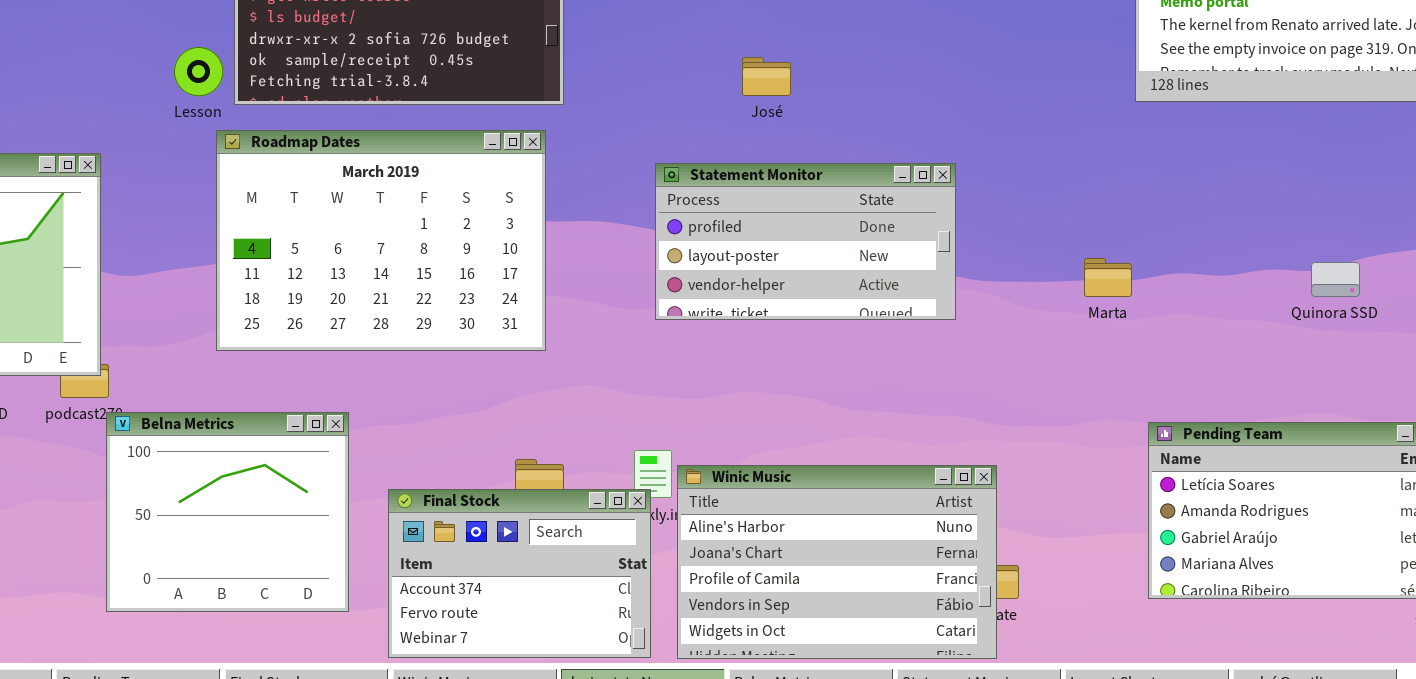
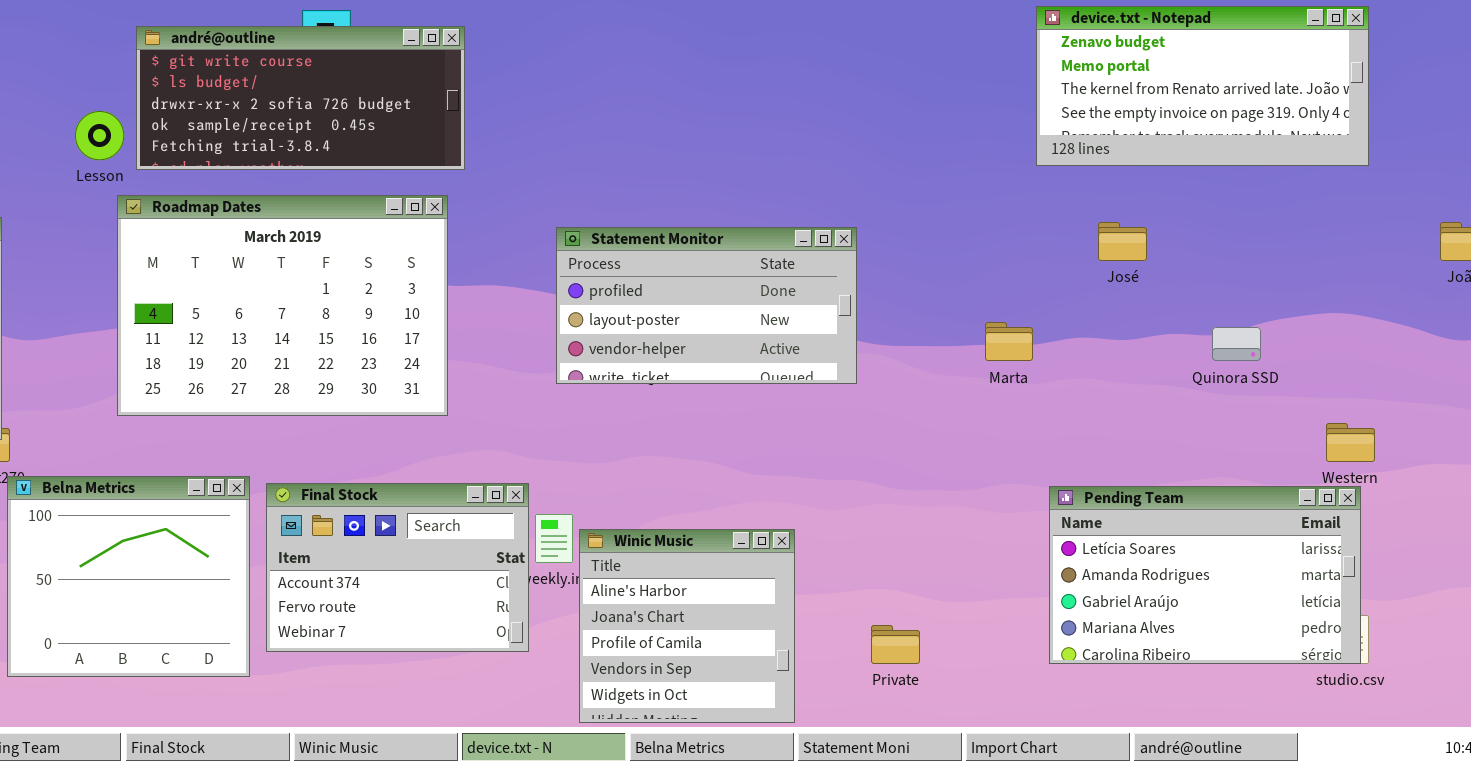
José: [742,57,791,96] -> [1098,222,1147,261], moved
Winic Music: [677,465,997,659] -> [579,529,795,723], resized
Final Stock: [388,489,651,658] -> [266,483,529,652], moved

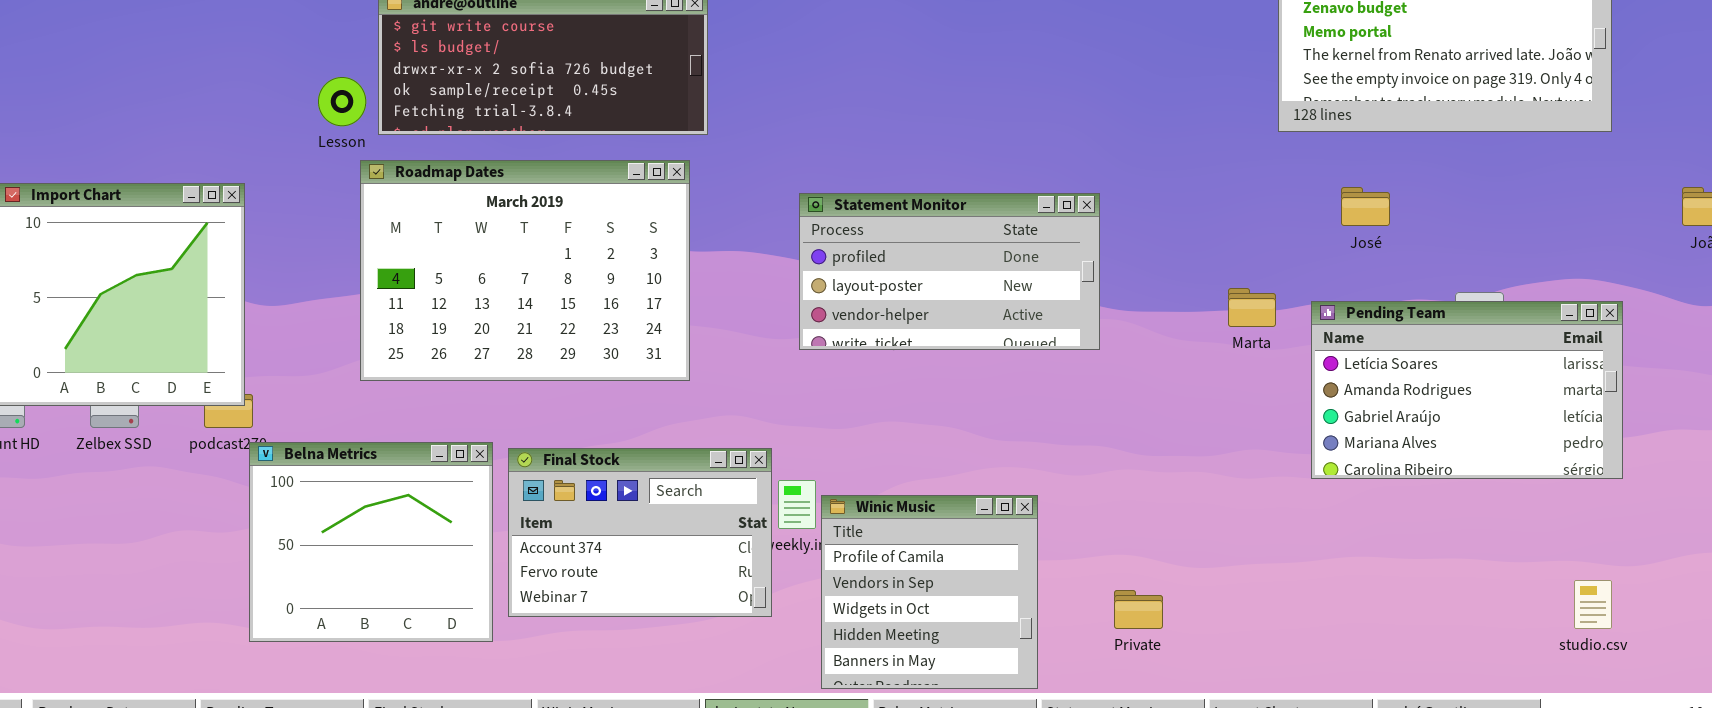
Pending Team: [1049,486,1361,664] -> [1311,301,1623,479], moved
Winic Music: [579,529,795,723] -> [821,495,1038,689], scrolled down 2 rows

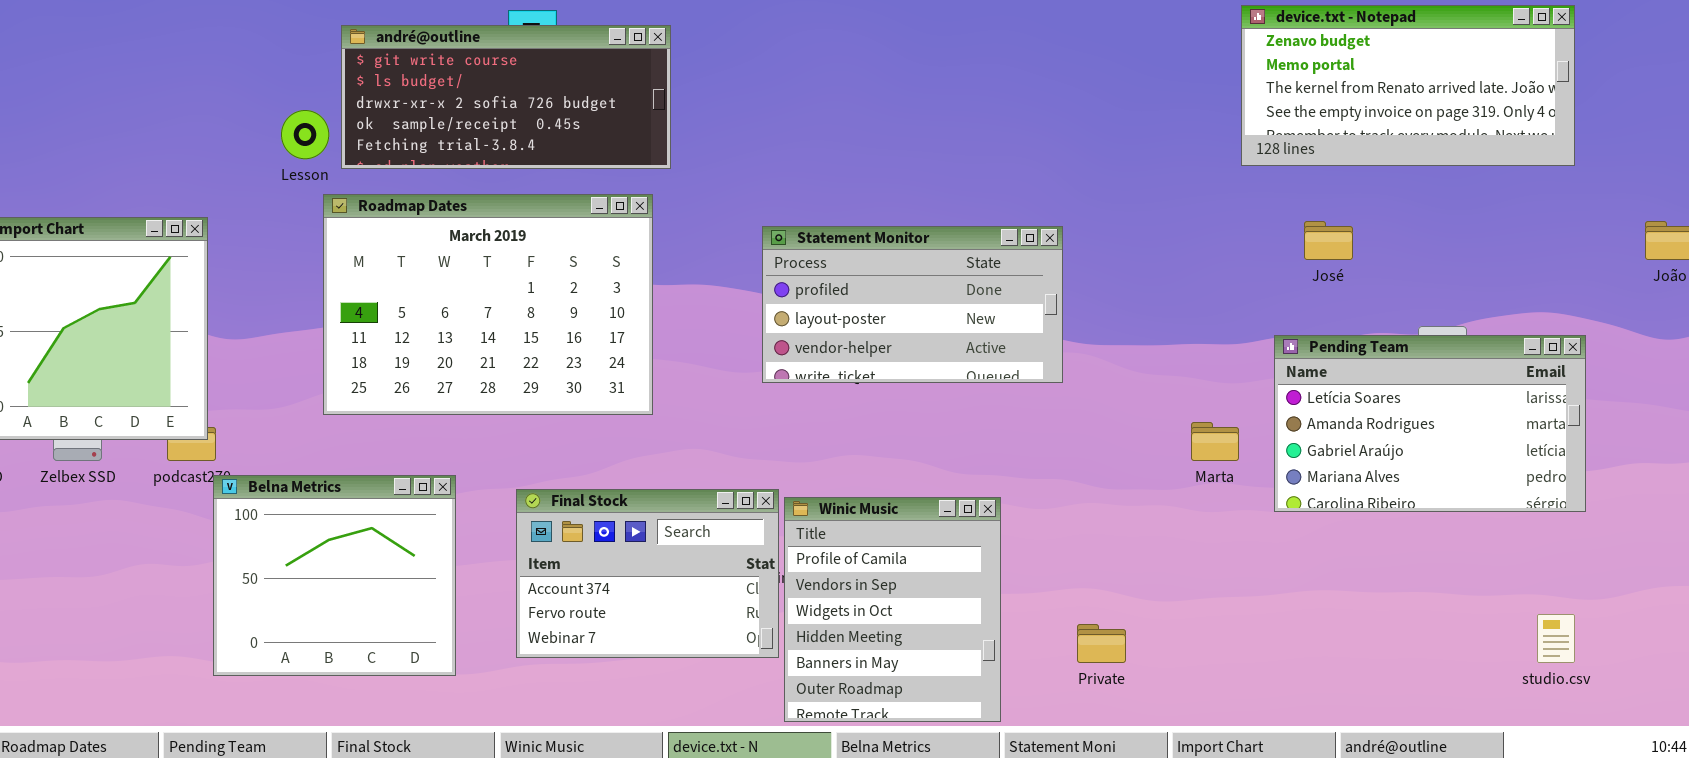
Marta: [1228,288,1276,327] -> [1191,422,1239,461], moved
Final Stock: [508,448,772,617] -> [516,489,779,658], moved
Winic Music: [821,495,1038,689] -> [784,497,1001,722], resized

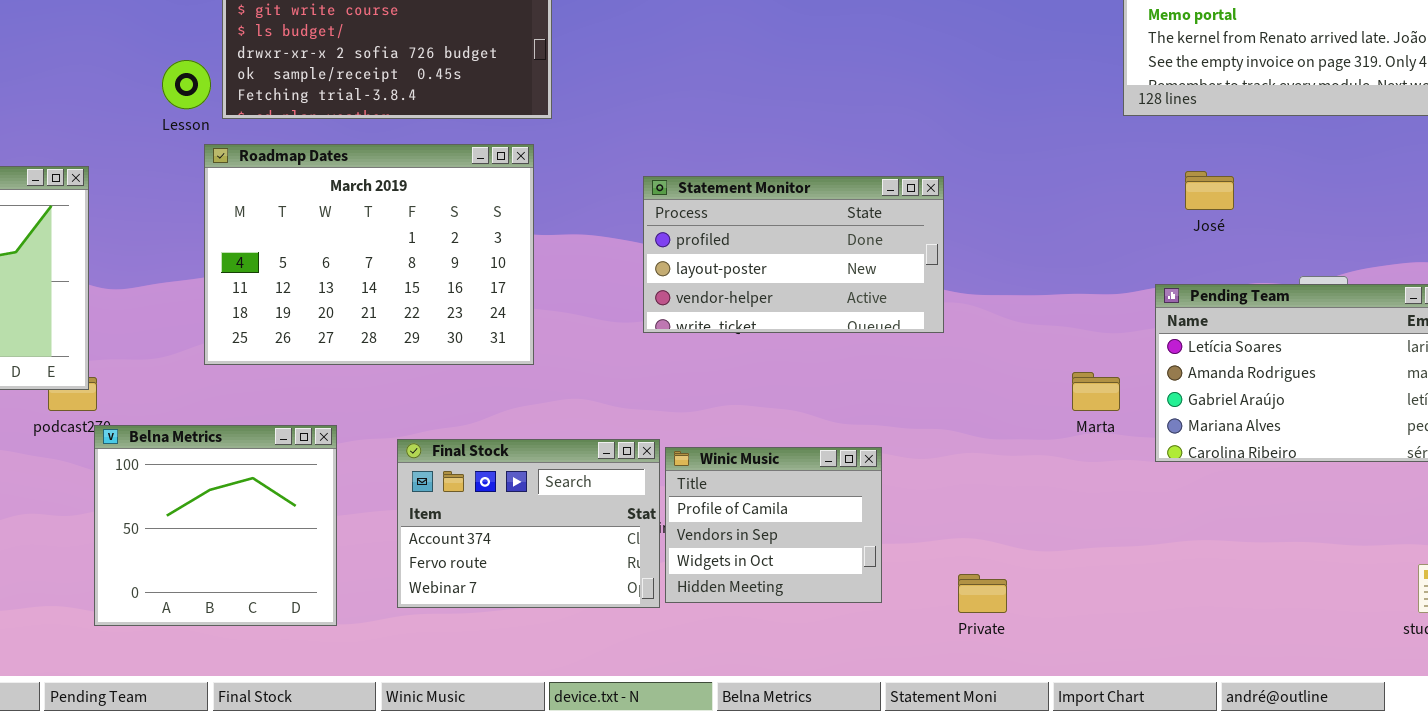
Winic Music: [784,497,1001,722] -> [665,447,882,603], resized

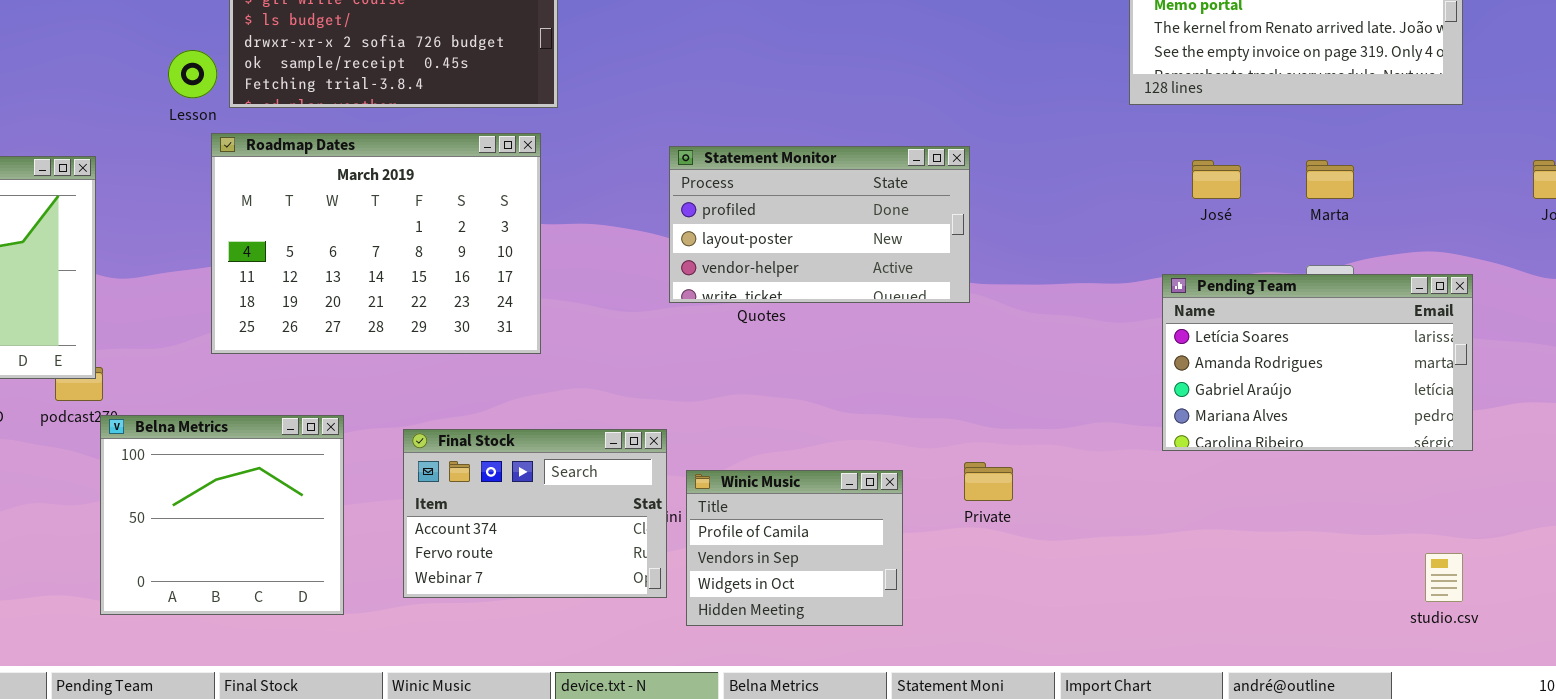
Statement Monitor: [643,176,944,333] -> [669,146,970,303], moved
Marta: [1072,372,1120,411] -> [1306,160,1354,199], moved
Winic Music: [665,447,882,603] -> [686,470,903,626], moved
Private: [958,574,1007,613] -> [964,462,1013,501], moved

